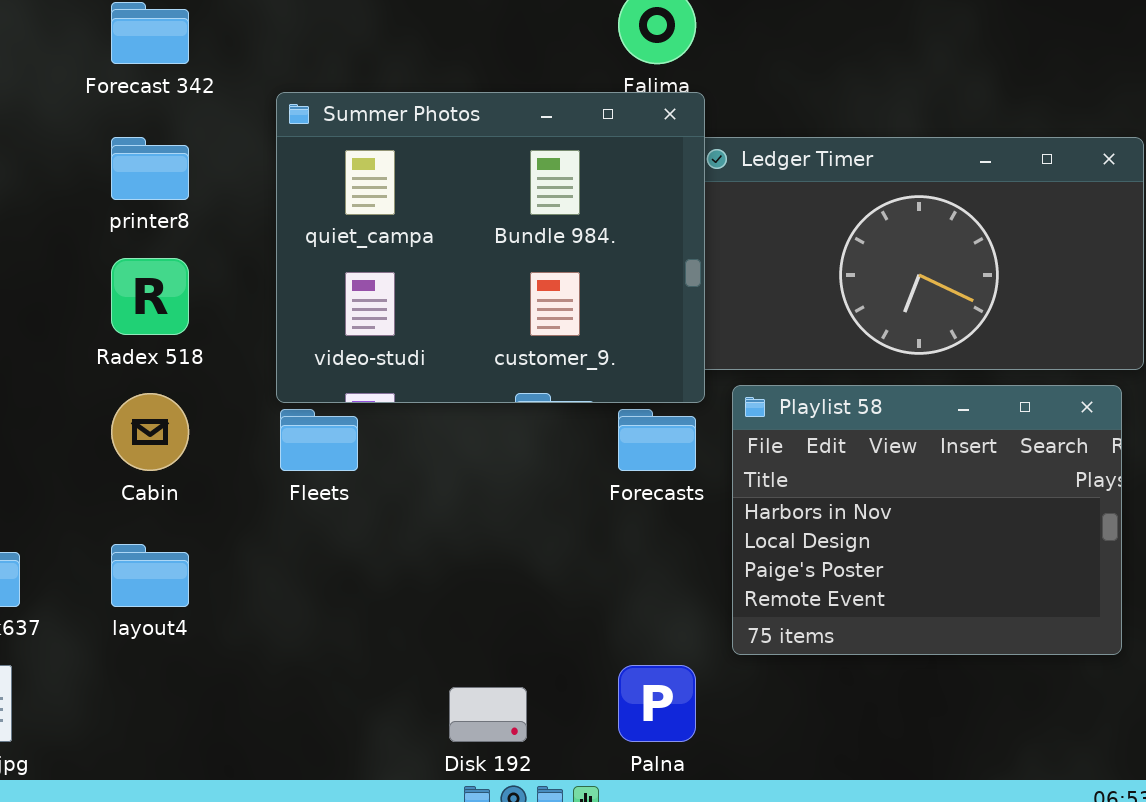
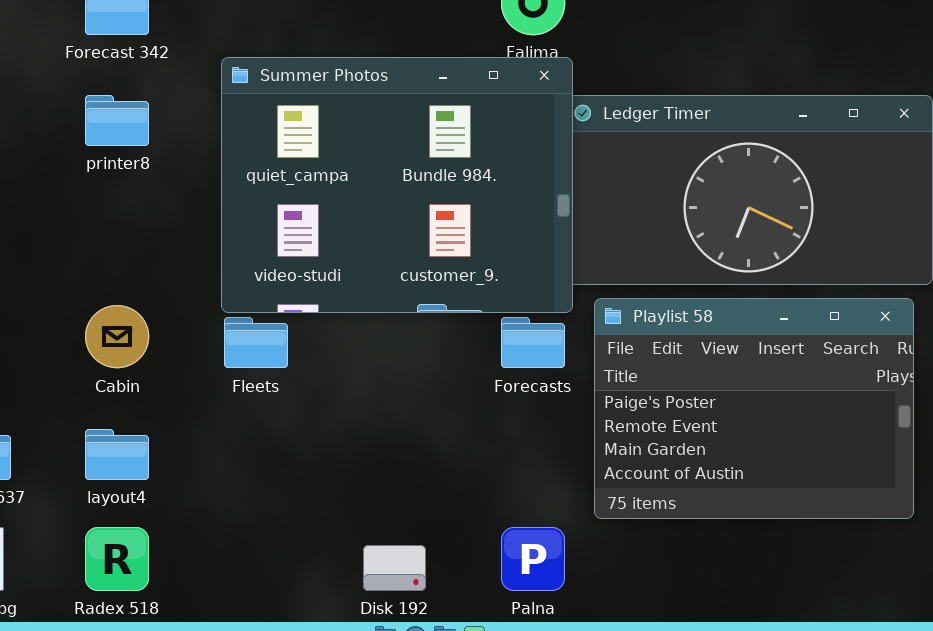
Radex 518: [111,258,189,335] -> [85,527,149,591], moved
Playlist 58: [732,385,1122,655] -> [594,298,914,519], scrolled down 2 rows

